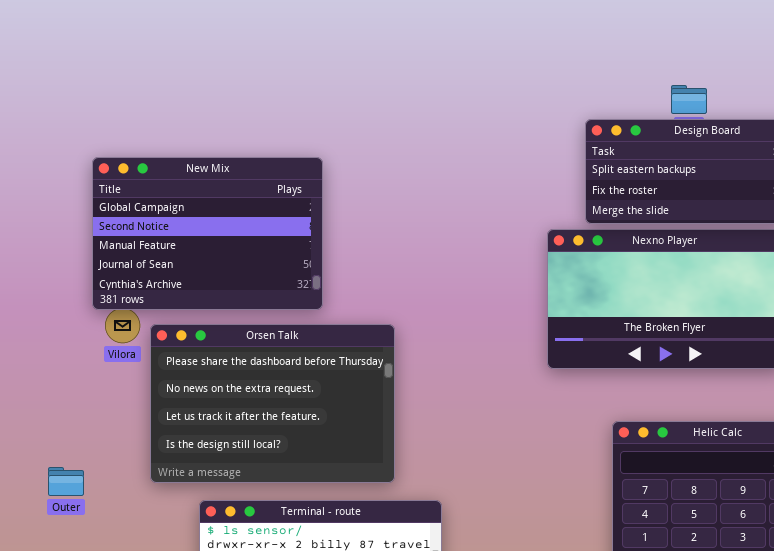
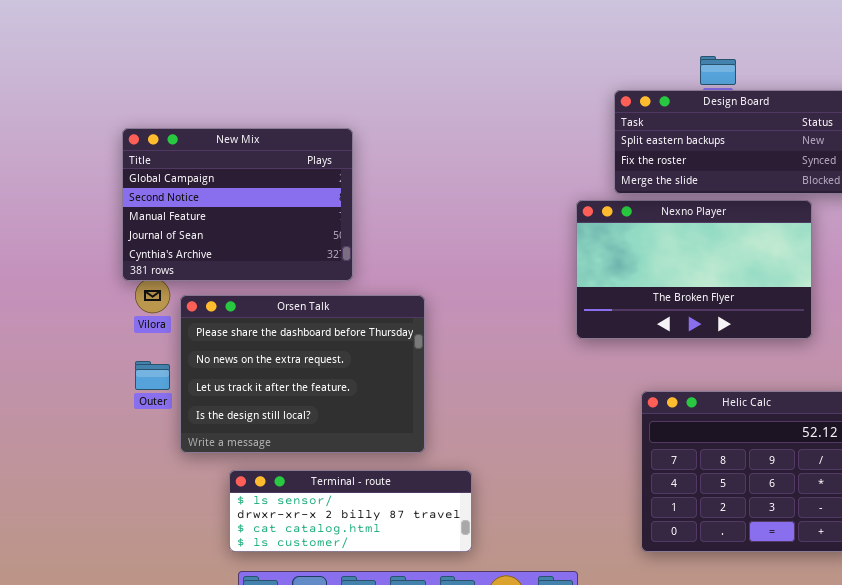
Outer: [48,467,84,496] -> [135,361,170,390], moved

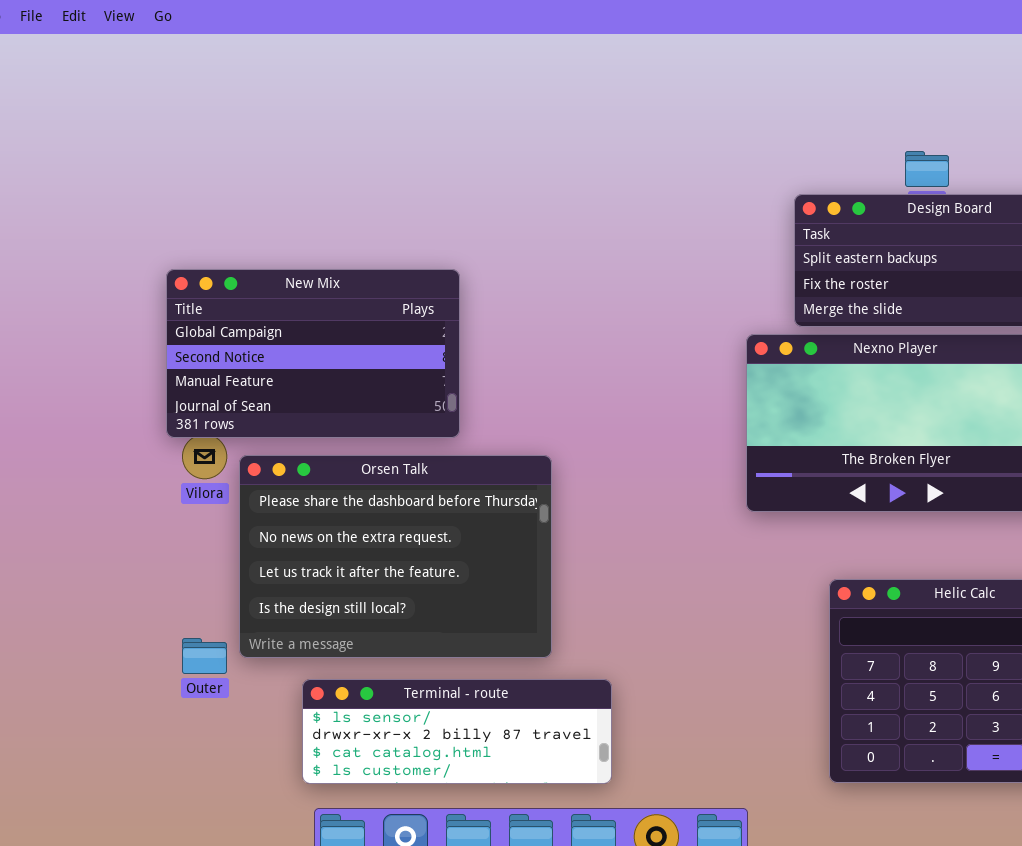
New Mix: [122,128,353,281] -> [166,269,460,438], resized
Outer: [135,361,170,390] -> [182,638,227,674], moved

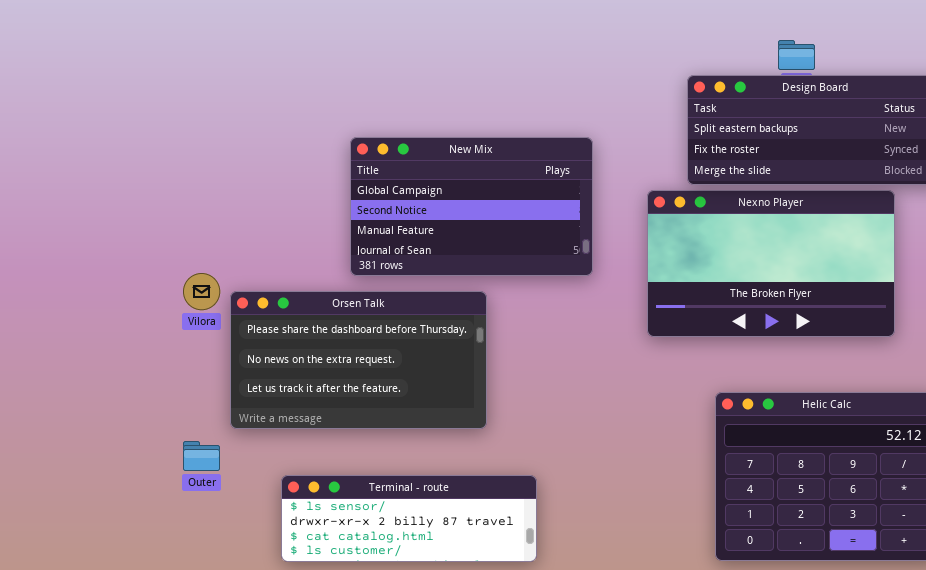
New Mix: [166,269,460,438] -> [350,137,593,276], moved
Orsen Talk: [239,455,552,658] -> [230,291,487,429], resized

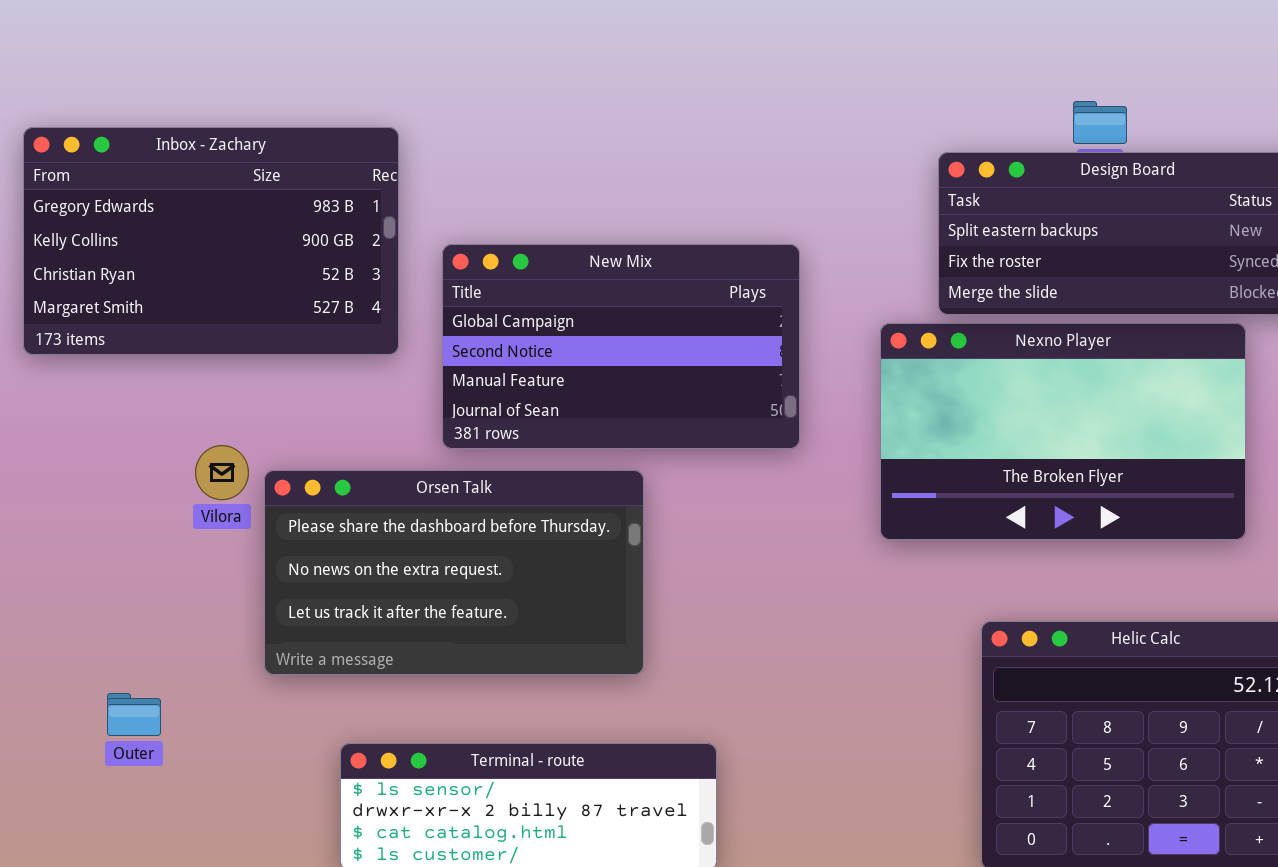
Inbox - Zachary: none -> [23,127,399,355], opened
Outer: [183,441,220,471] -> [107,693,161,736], moved

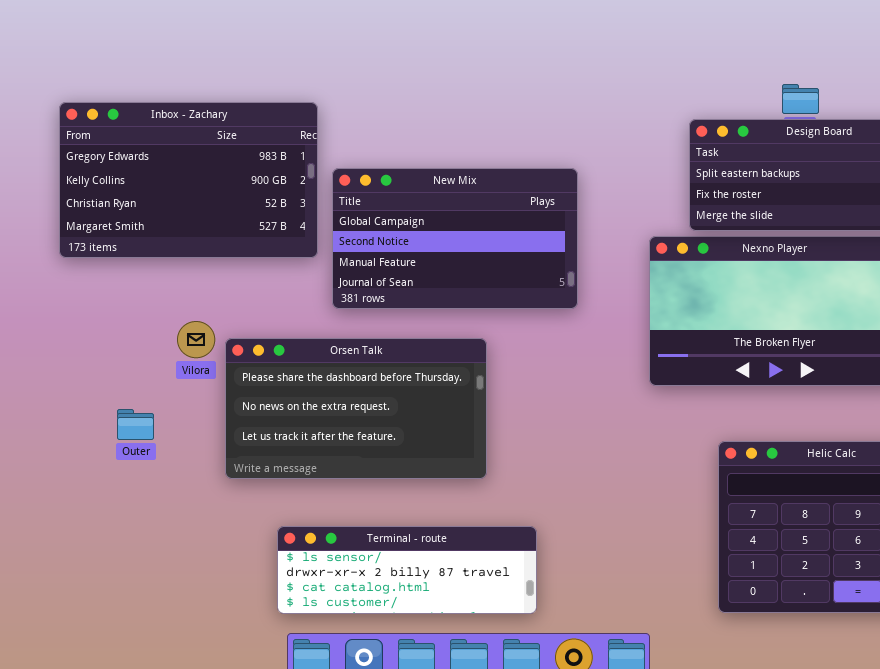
New Mix: [442,244,800,449] -> [332,168,578,309], moved
Outer: [107,693,161,736] -> [117,409,154,440], moved

